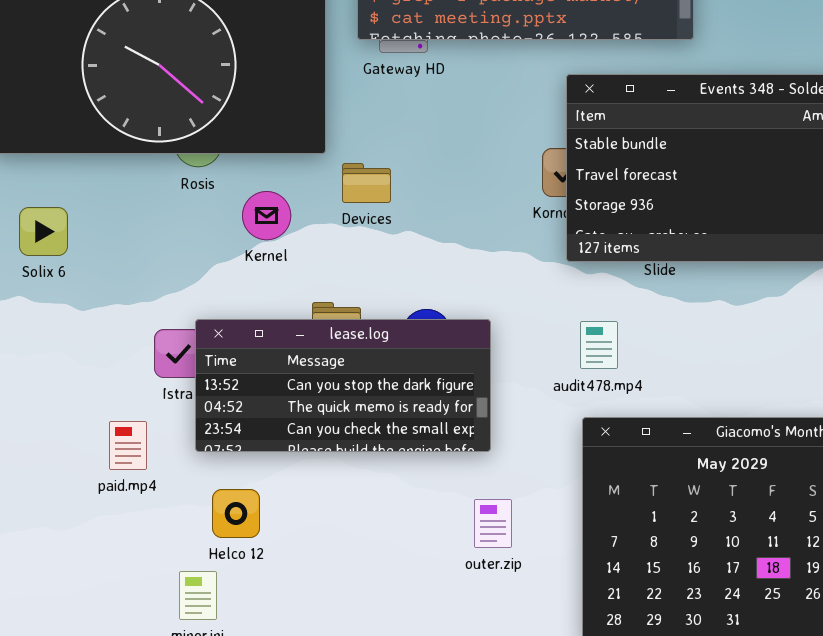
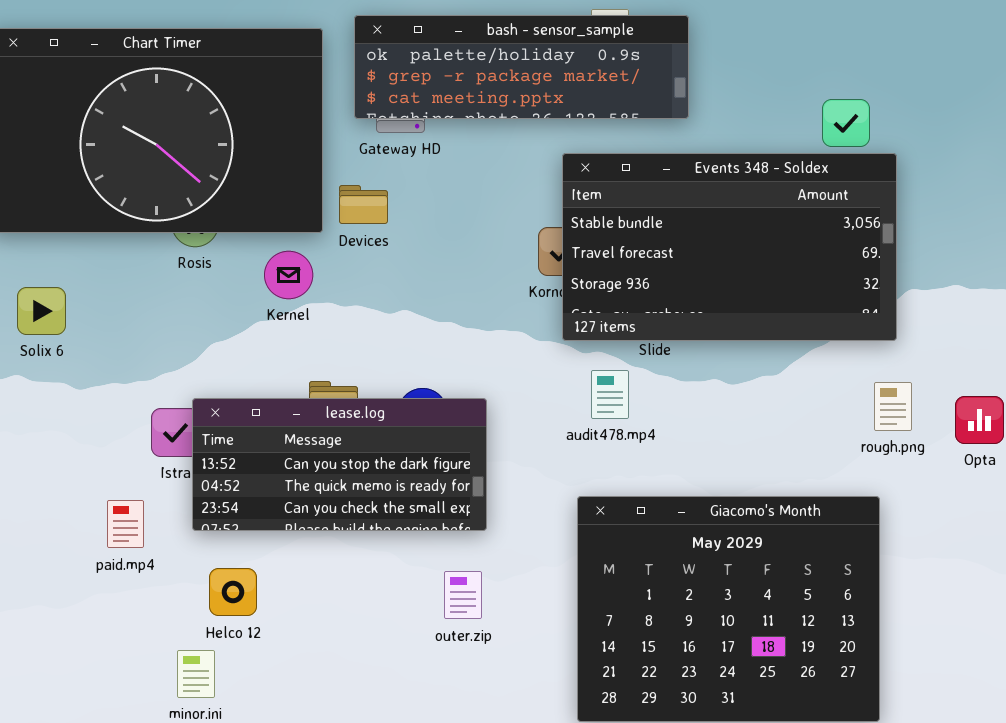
Devices: [342,163,391,203] -> [339,185,388,224], moved
Kernel: [242,191,291,240] -> [264,251,313,299], moved
audit478.mp4: [580,321,618,369] -> [591,370,629,419], moved
outer.zip: [474,499,512,548] -> [444,571,482,619], moved

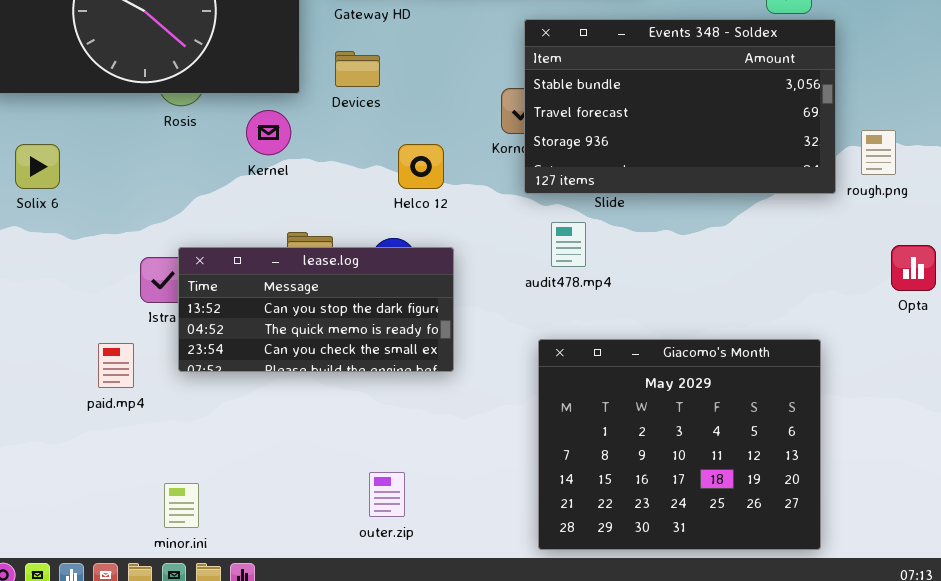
Devices: [339,185,388,224] -> [335,51,380,87], moved
rough.png: [874,382,912,431] -> [861,130,896,175], moved
Helco 12: [209,568,257,616] -> [398,144,444,189], moved
outer.zip: [444,571,482,619] -> [369,472,405,517], moved

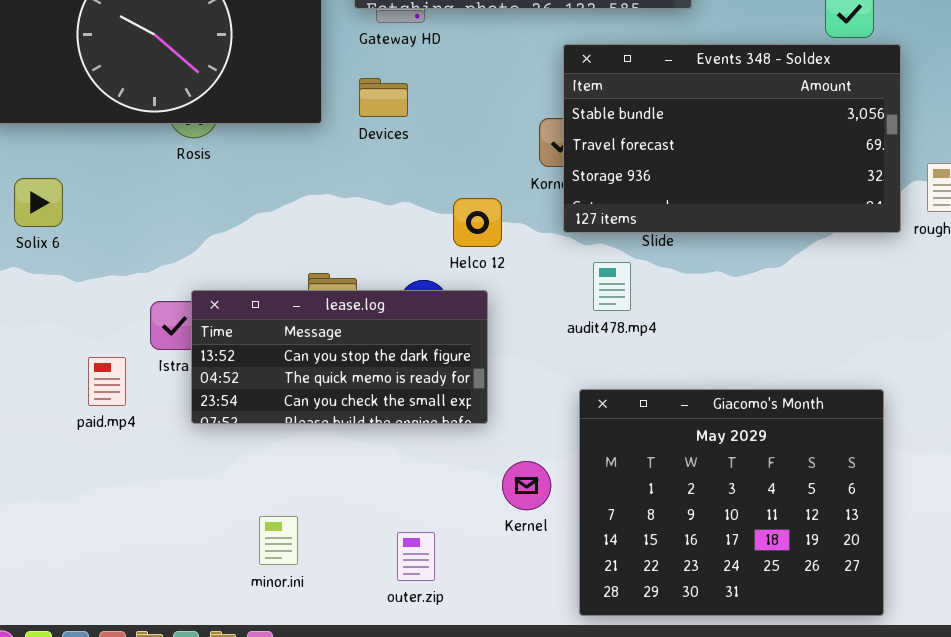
Kernel: [246,110,291,155] -> [502,461,551,510], moved
Helco 12: [398,144,444,189] -> [453,198,502,247], moved
paid.mp4: [98,343,134,388] -> [88,357,126,406], moved
minor.ini: [164,483,199,528] -> [259,516,298,565], moved

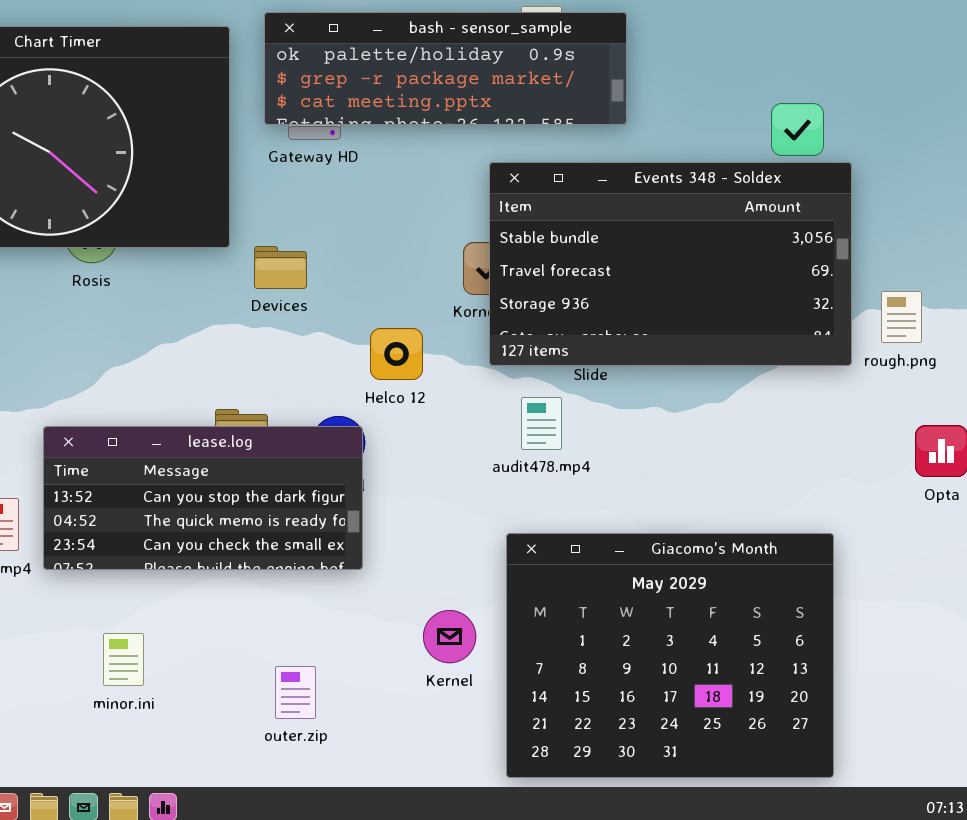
Devices: [359,78,408,117] -> [254,246,307,289], moved
lease.log: [191,290,488,424] -> [43,426,363,570], moved
minor.ini: [259,516,298,565] -> [103,633,144,686], moved
outer.zip: [397,532,435,581] -> [275,666,316,719], moved

